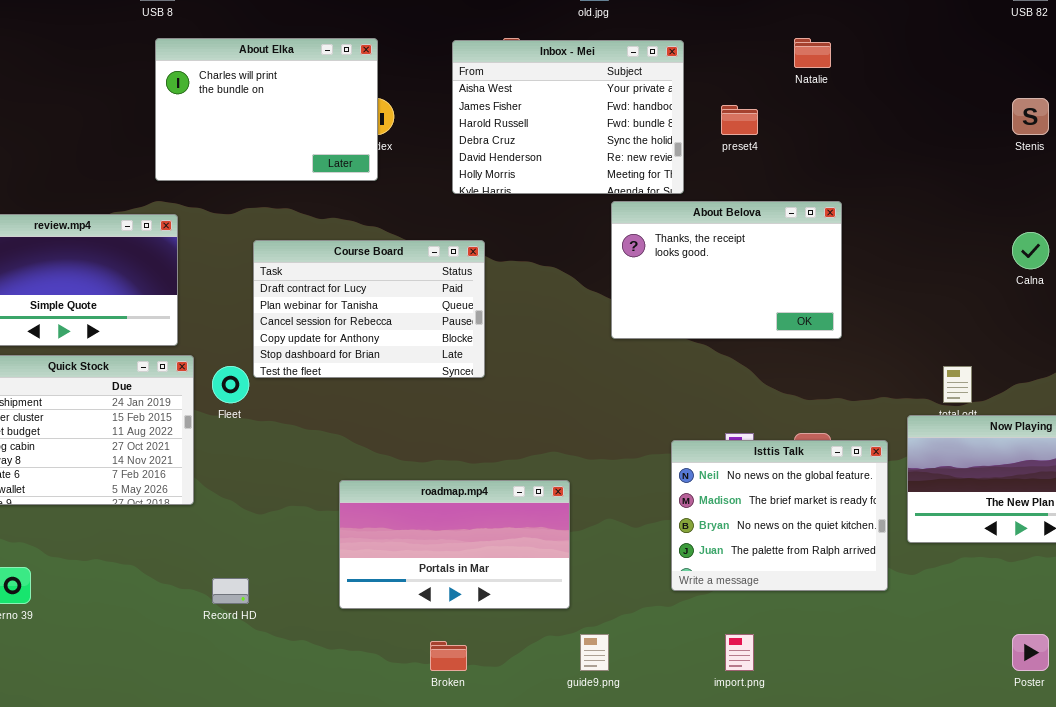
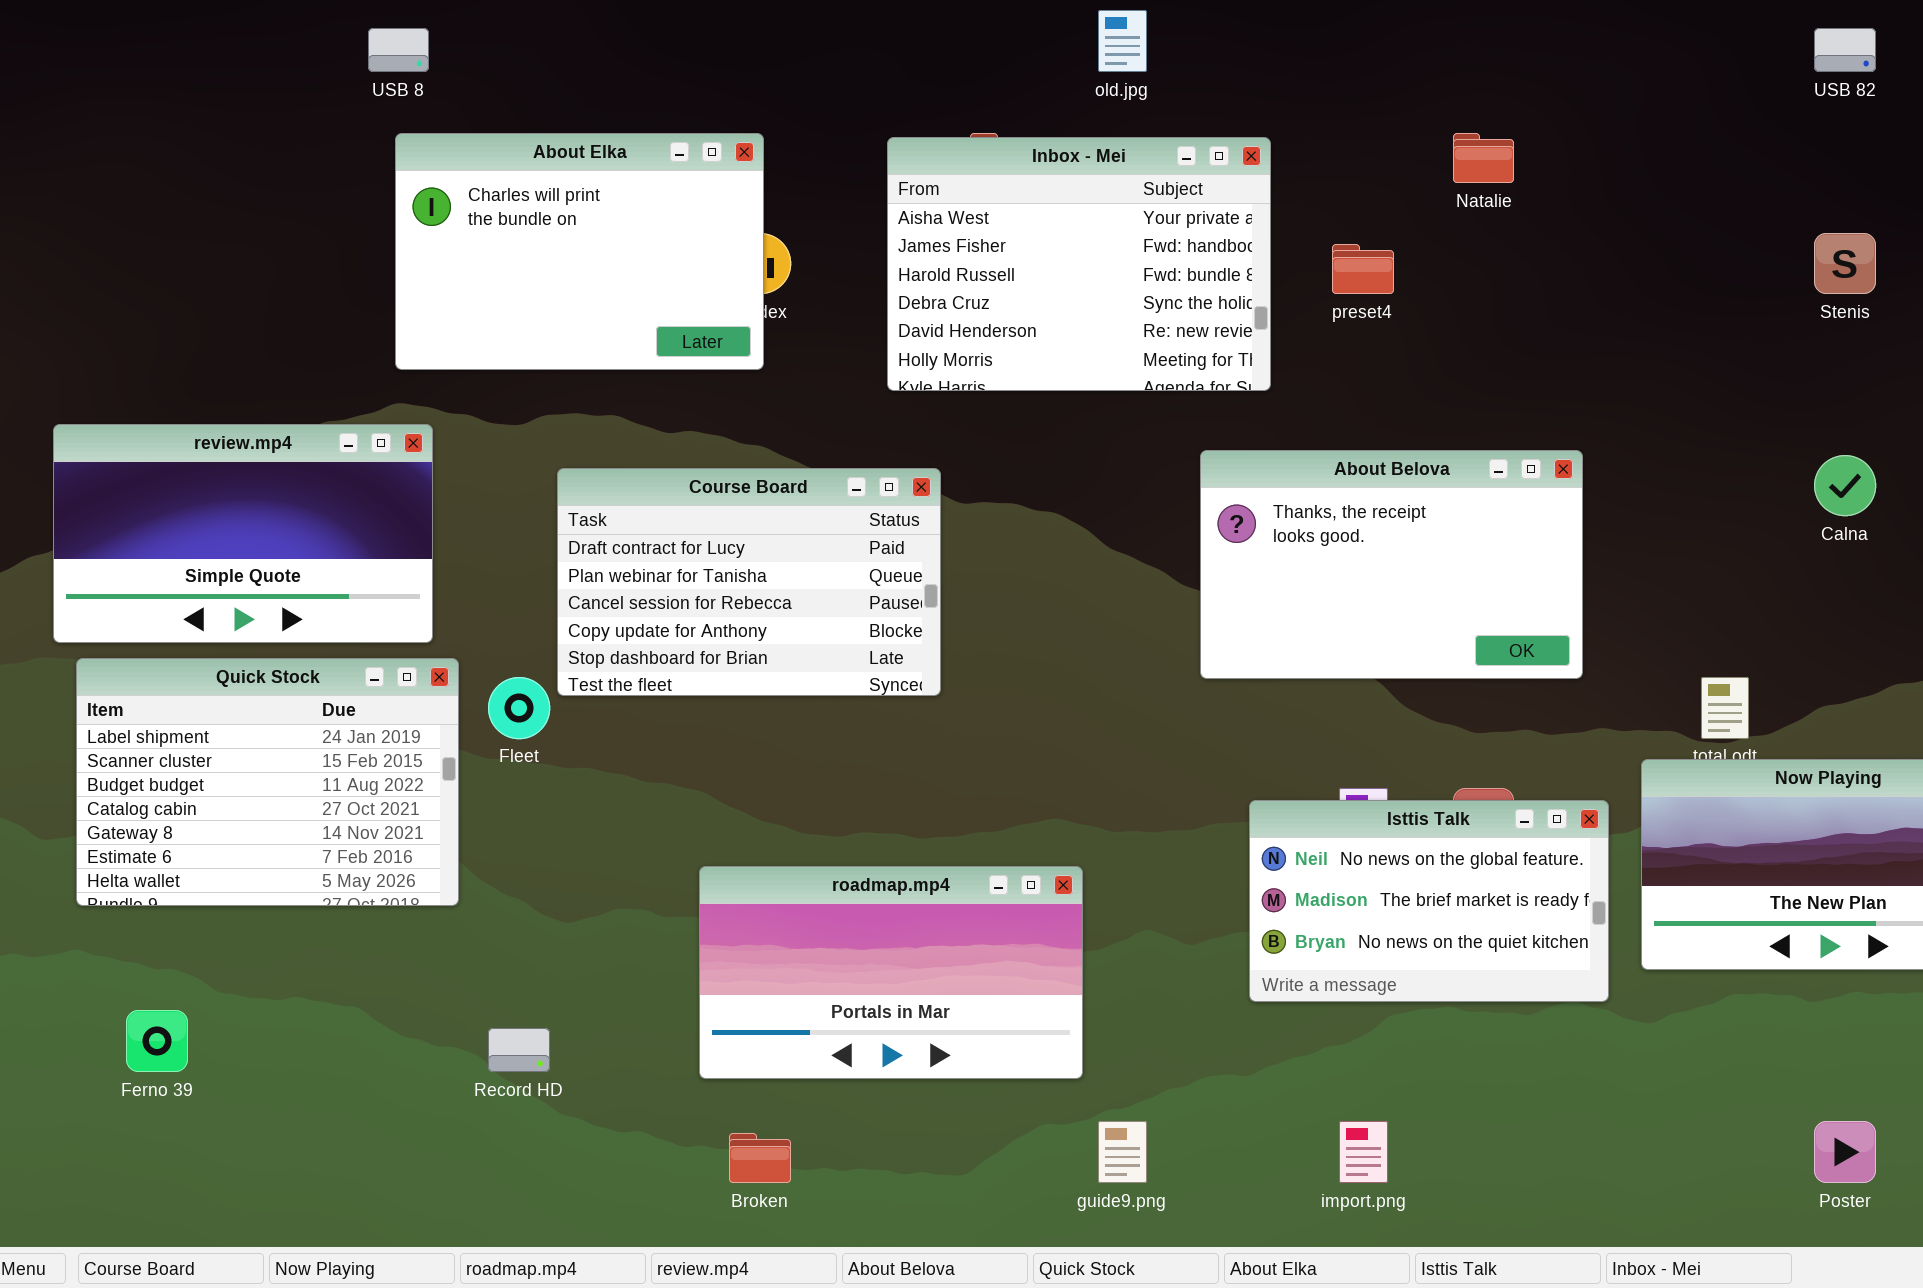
About Belova: [611,201,842,339] -> [1200,450,1583,679], moved
Isttis Talk: [671,440,888,591] -> [1249,800,1609,1002], resized
Broken: [430,641,467,671] -> [729,1133,791,1183], moved

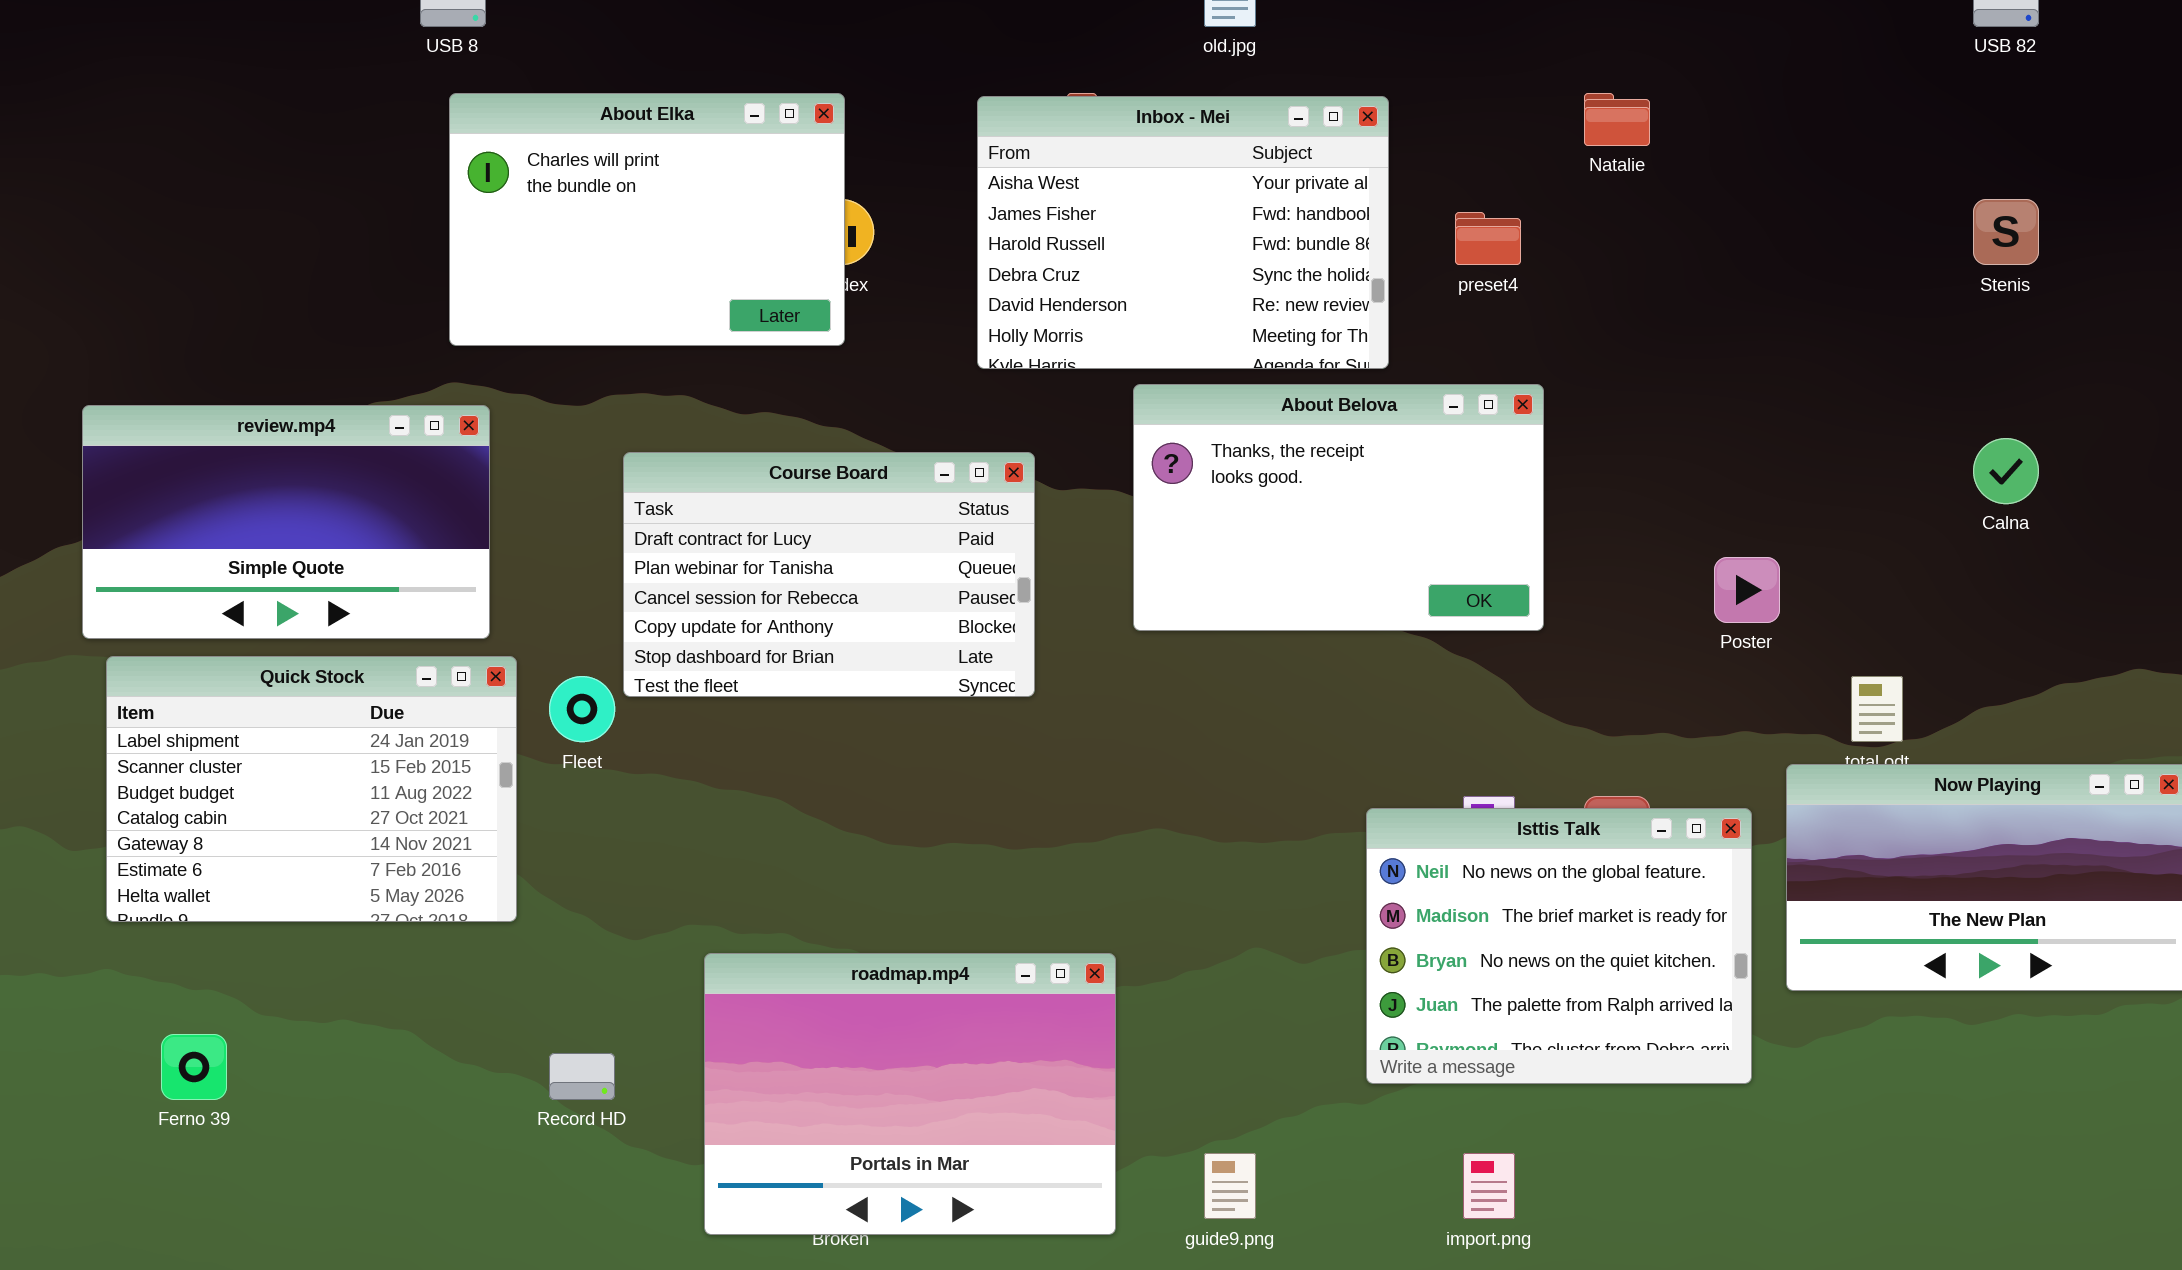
About Belova: [1200,450,1583,679] -> [1133,384,1544,631], moved
Isttis Talk: [1249,800,1609,1002] -> [1366,808,1752,1084], resized
roadmap.mp4: [699,866,1083,1079] -> [704,953,1116,1235], moved, resized
Poster: [1814,1121,1876,1183] -> [1714,557,1780,623], moved

